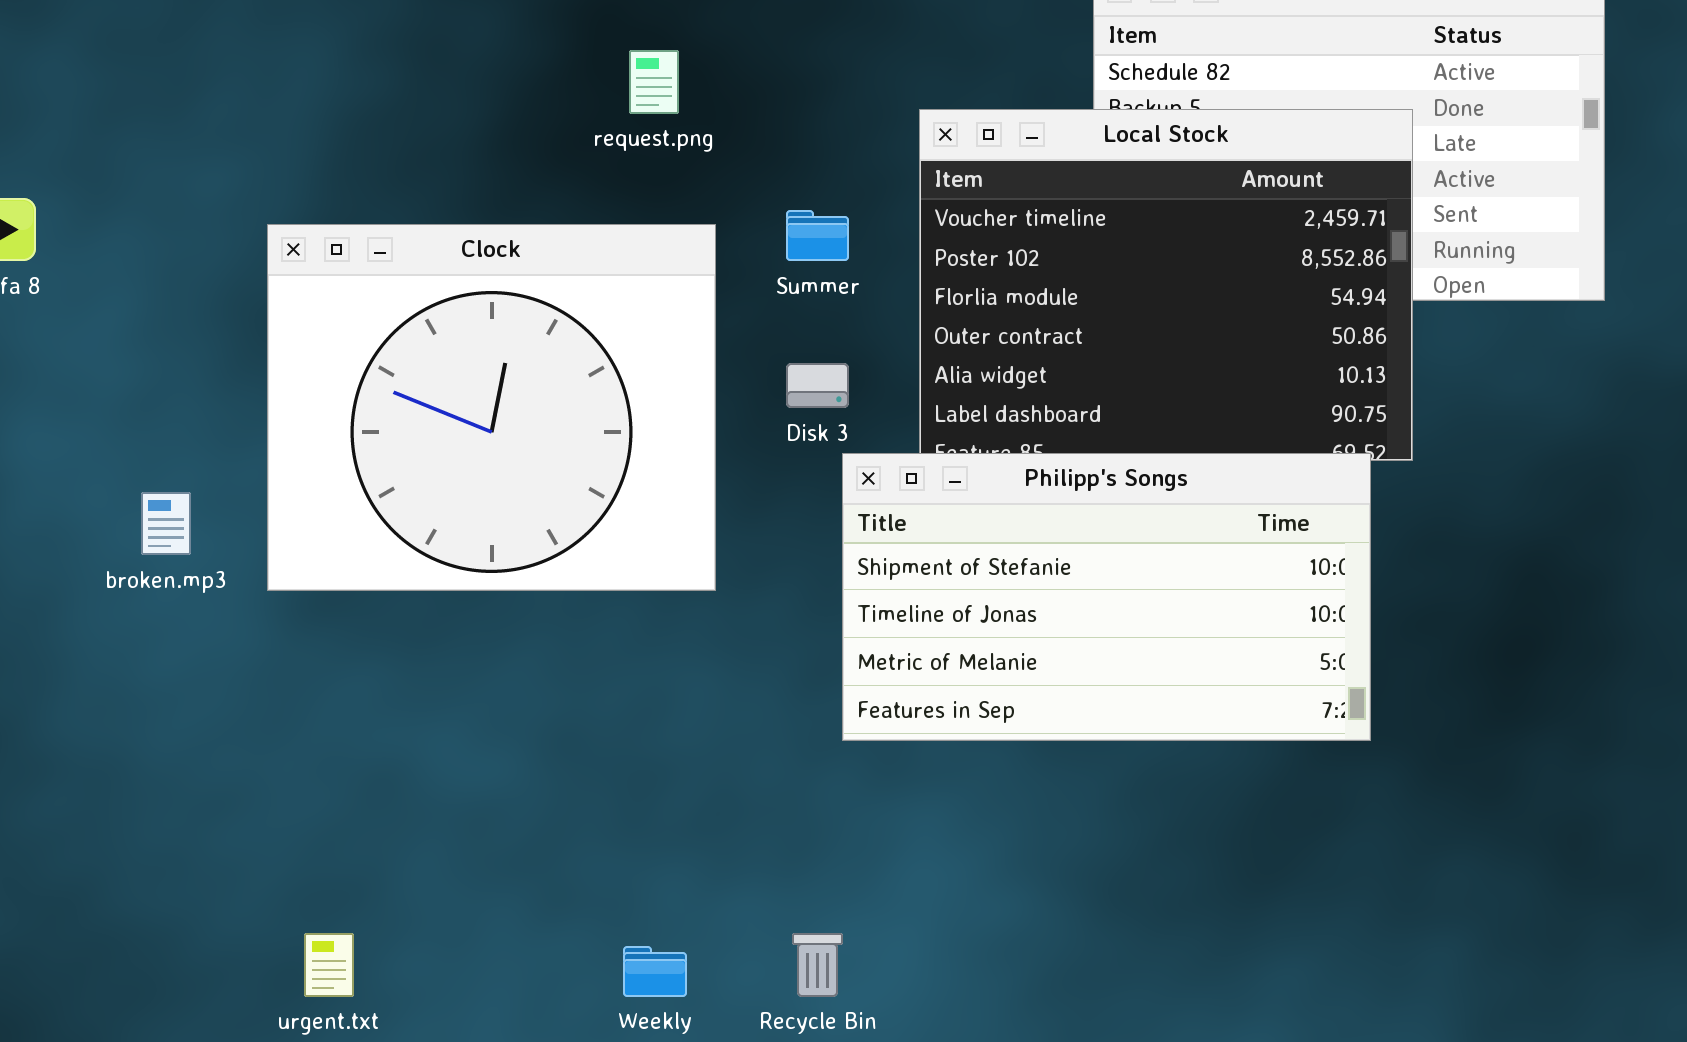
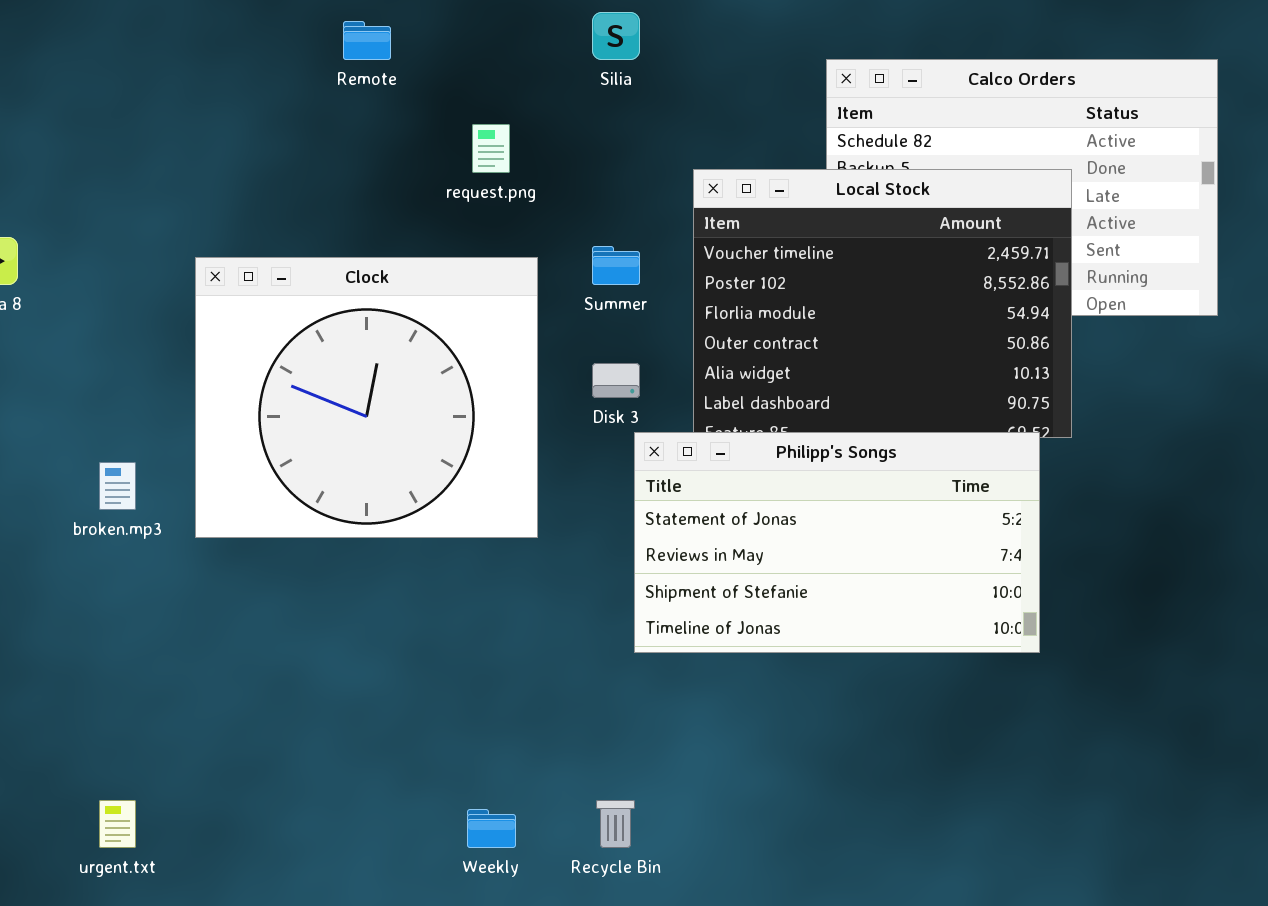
Philipp's Songs: [842,453,1371,741] -> [634,432,1040,653], scrolled up 2 rows
urgent.txt: [304,933,354,997] -> [99,800,136,848], moved

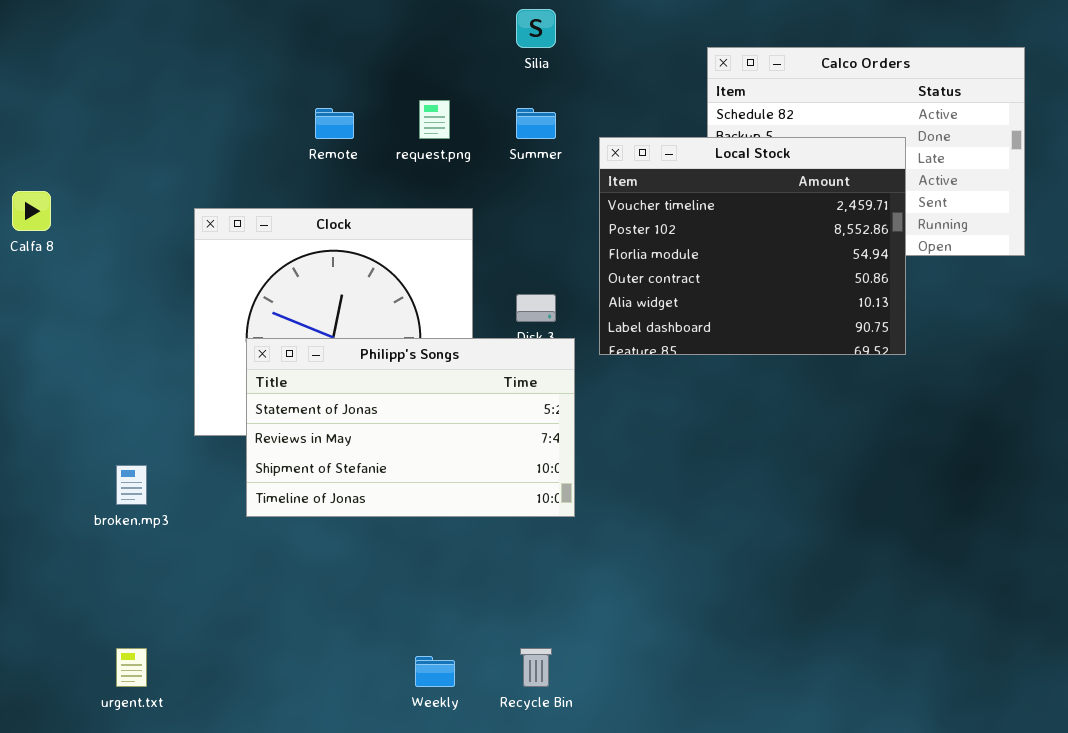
Remote: [343,21,391,60] -> [315,108,354,139], moved
Summer: [592,246,640,285] -> [516,108,556,139], moved
Philipp's Songs: [634,432,1040,653] -> [246,338,575,517], moved
broken.mp3: [99,462,136,510] -> [116,465,147,505], moved

